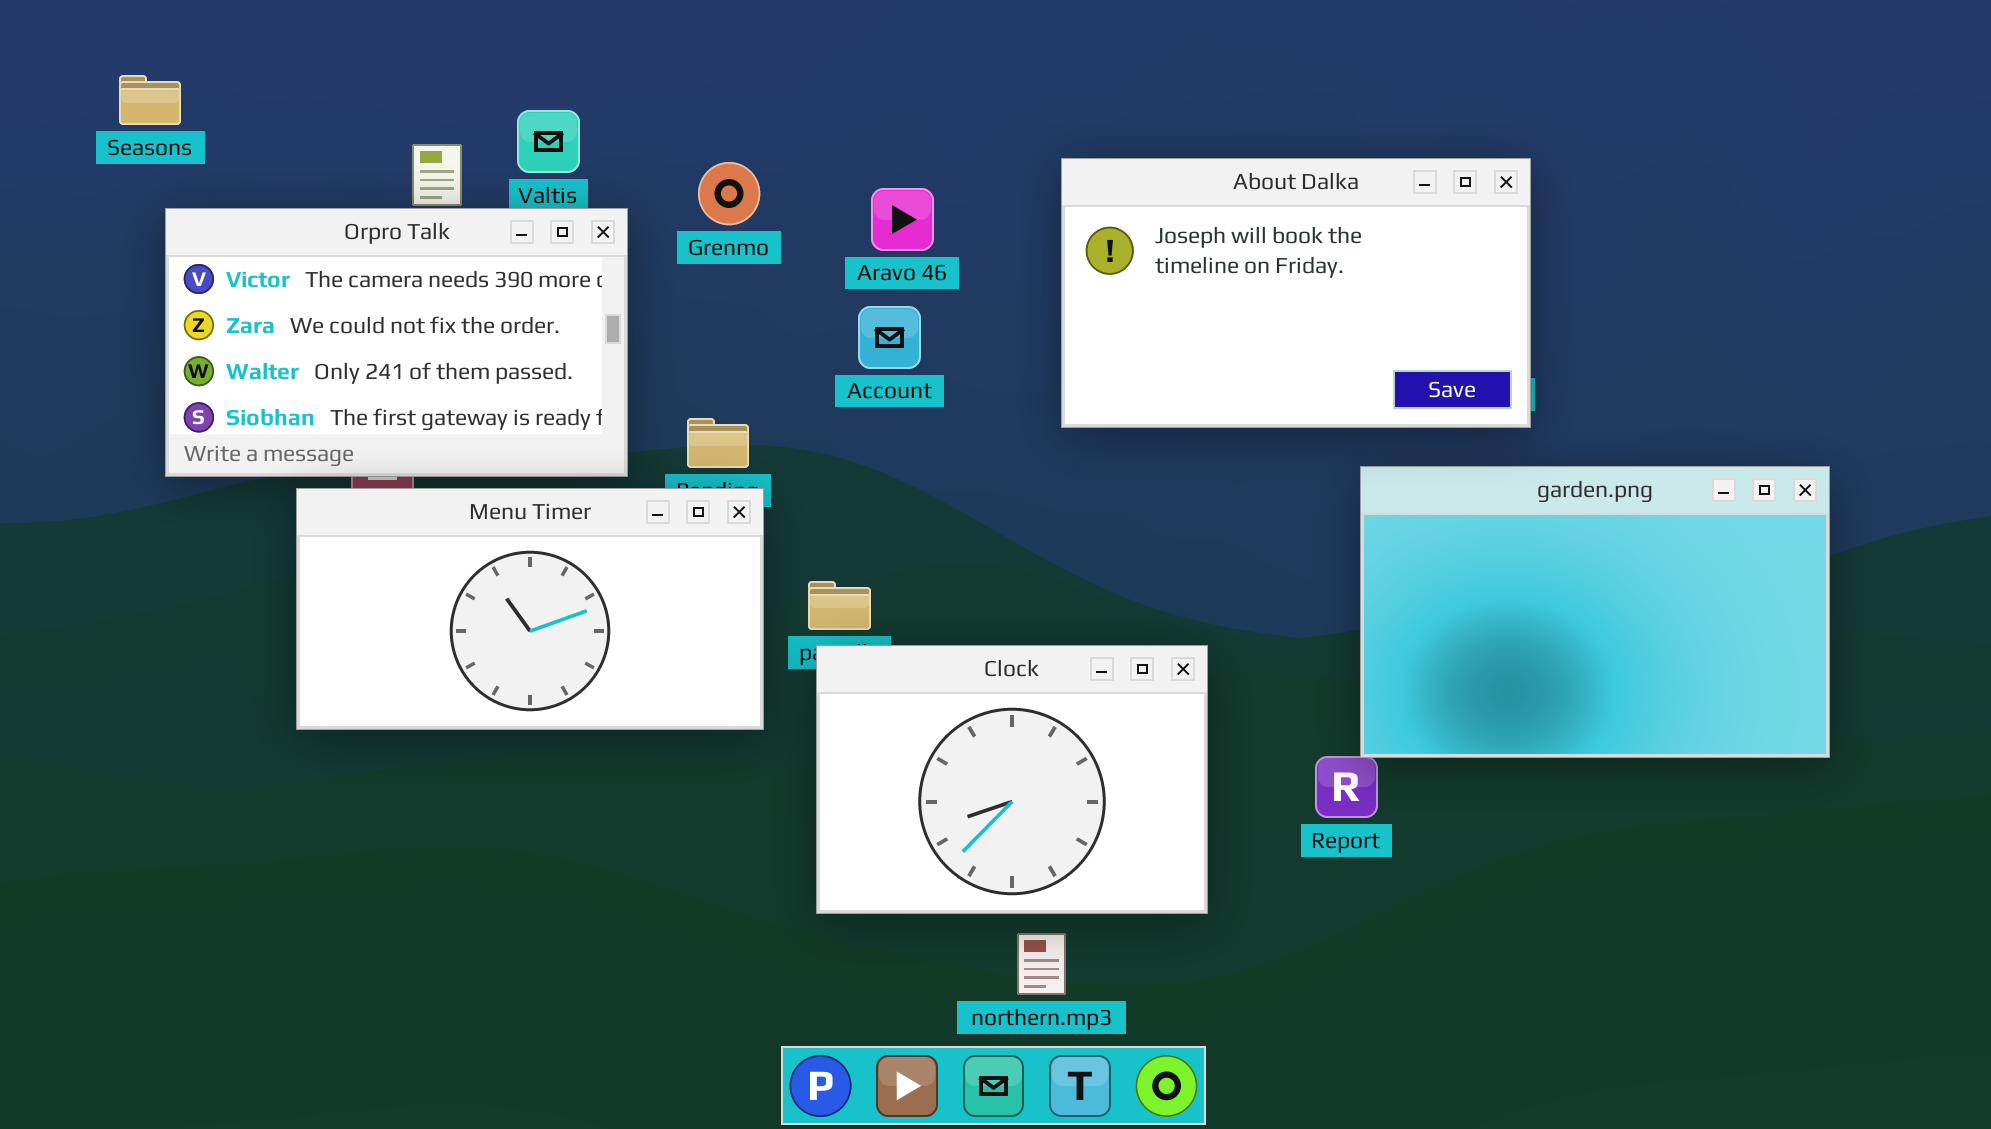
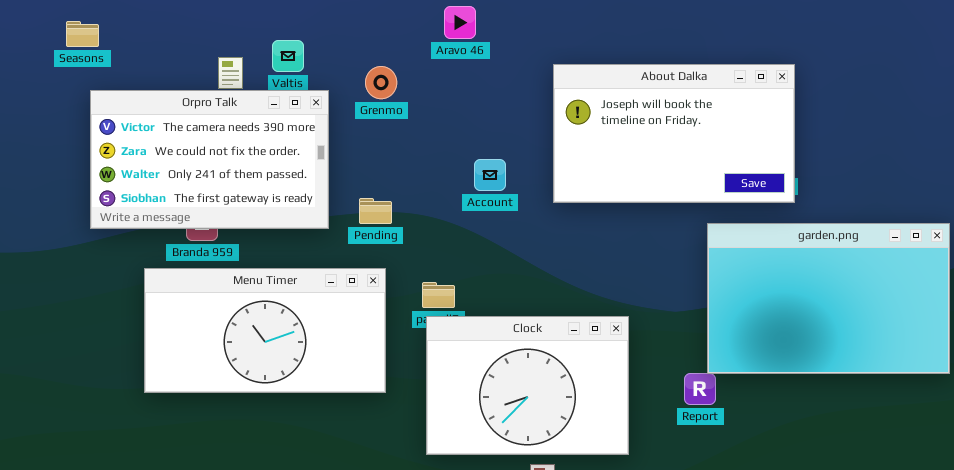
Aravo 46: [871,188,934,251] -> [444,6,476,39], moved
Account: [858,306,921,369] -> [474,159,506,191], moved
Menu Timer: [296,488,764,730] -> [144,268,386,393], moved

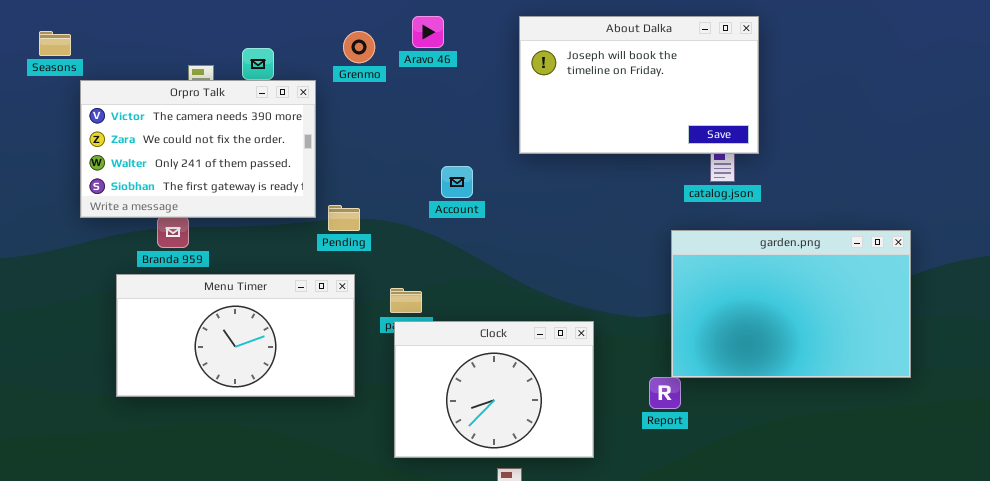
About Dalka: [553,64,795,203] -> [519,16,759,154], moved
Grenmo: [365,66,397,99] -> [343,31,375,63], moved
Orpro Talk: [90,90,329,229] -> [80,80,316,218], moved

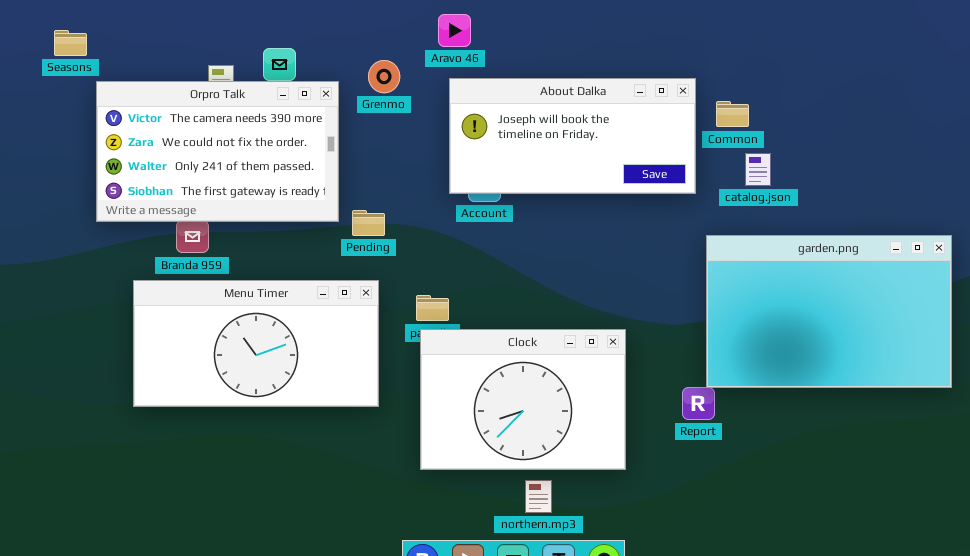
About Dalka: [519,16,759,154] -> [449,78,696,194], moved, resized
Grenmo: [343,31,375,63] -> [368,60,400,93], moved

